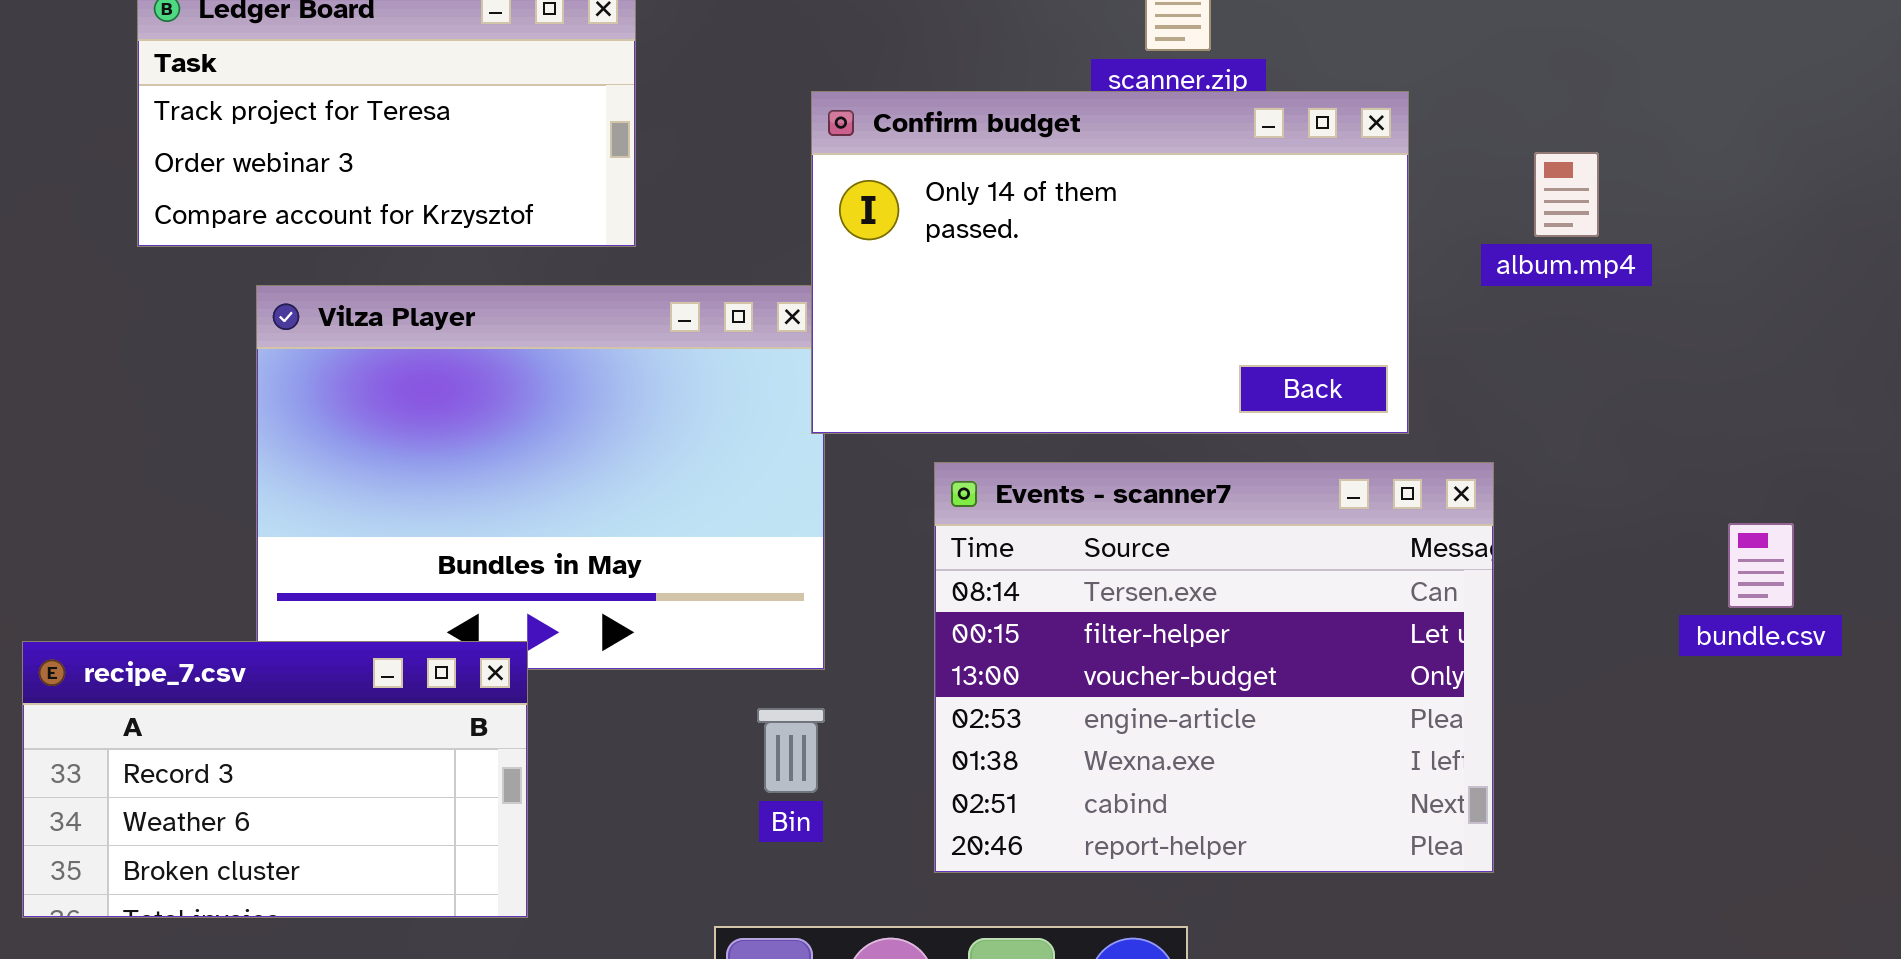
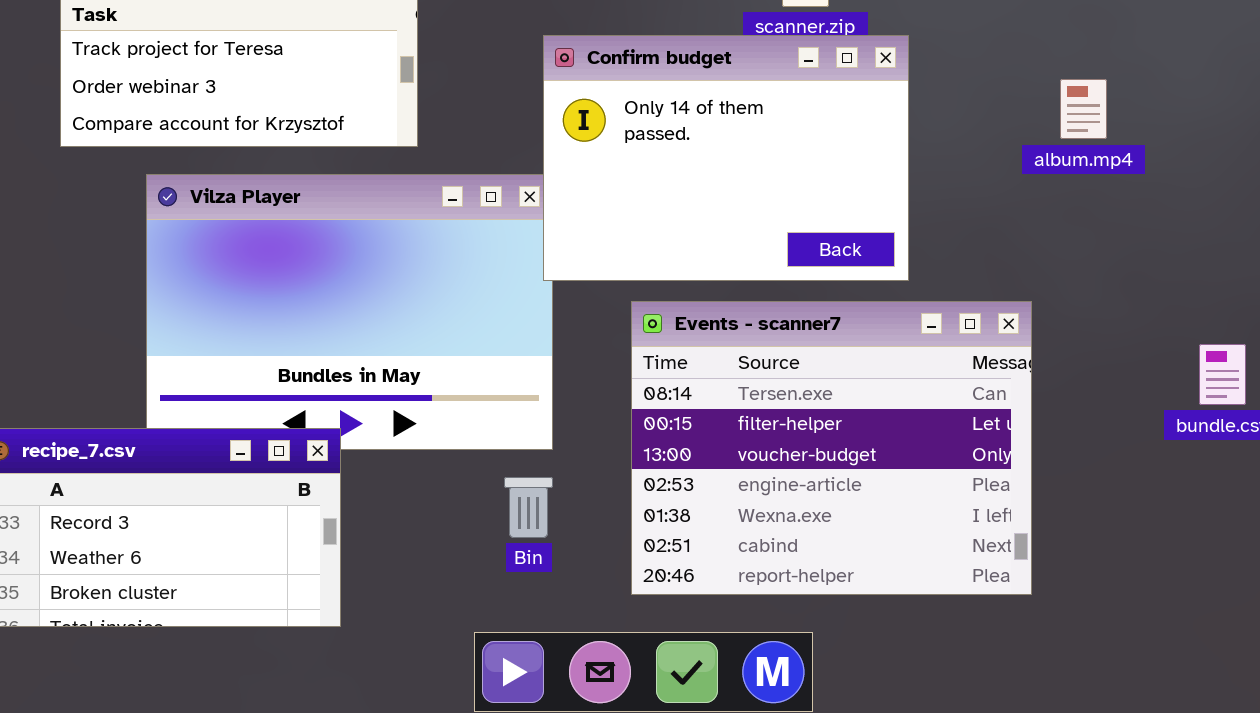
Confirm budget: [811,91,1409,434] -> [543,35,909,281], resized

